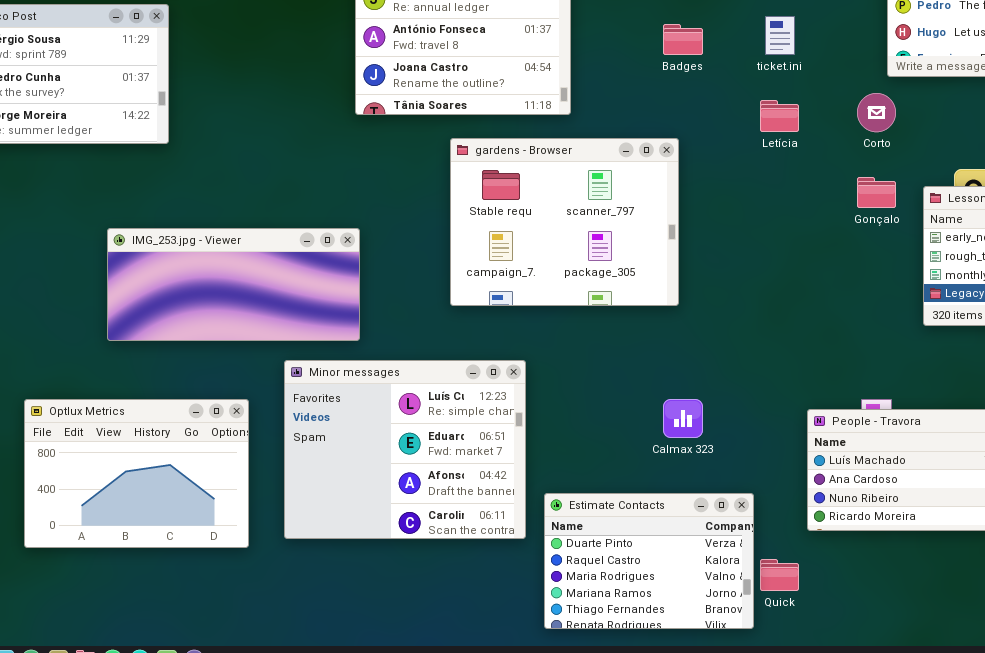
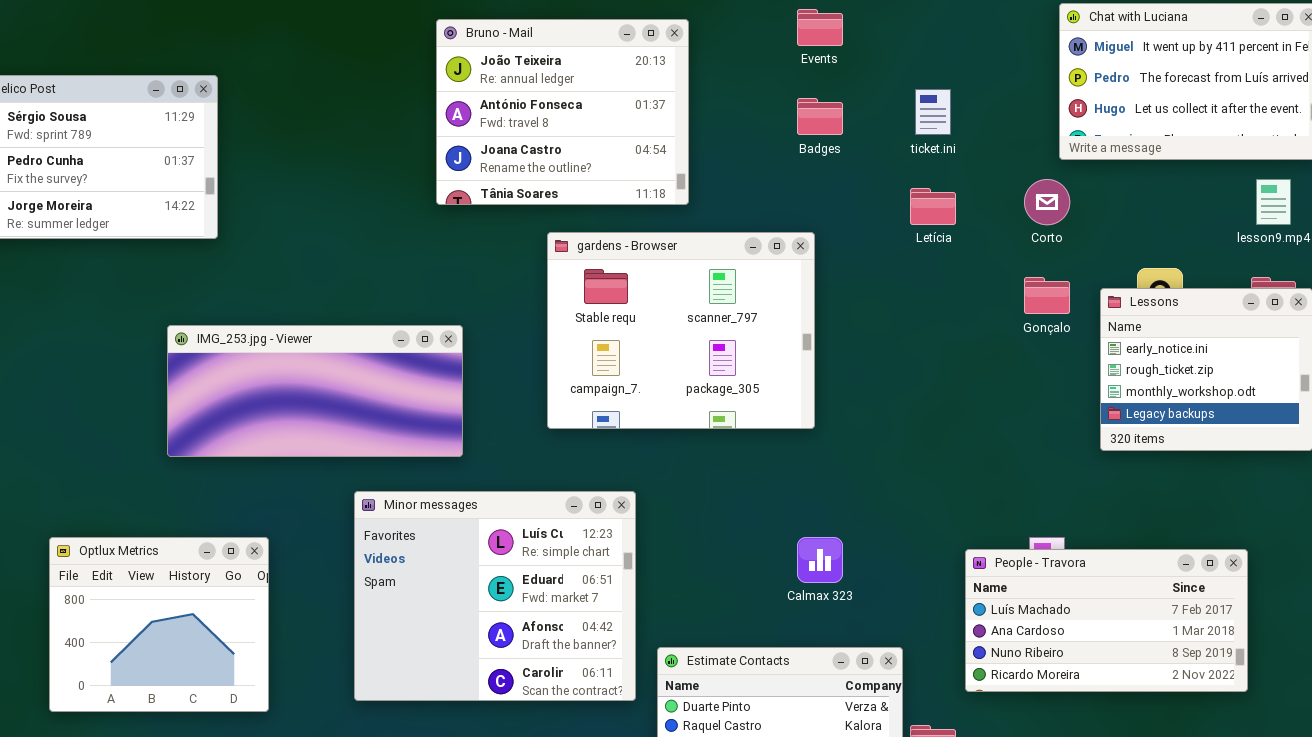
IMG_253.jpg - Viewer: [107,228,360,341] -> [167,325,463,457], moved
Optlux Metrics: [24,399,249,548] -> [49,537,269,712], resized

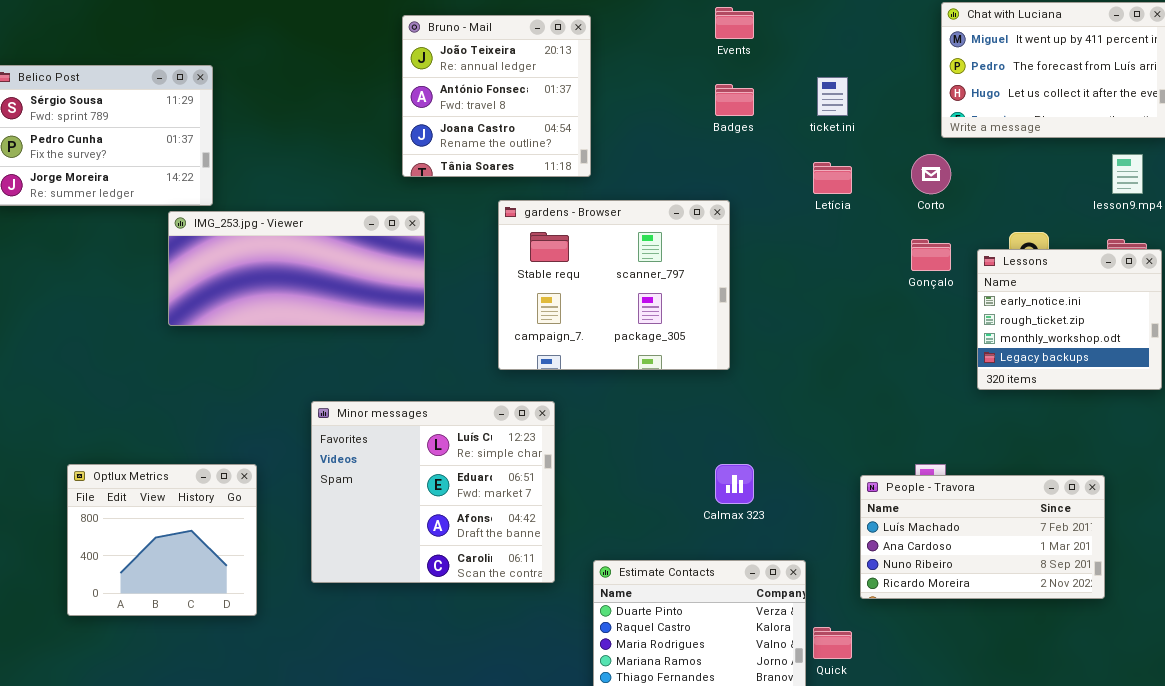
Bruno - Mail: [436,19,689,205] -> [402,15,591,177], resized
IMG_253.jpg - Viewer: [167,325,463,457] -> [168,211,425,326], moved
Minor messages: [354,491,636,701] -> [311,401,555,583], moved

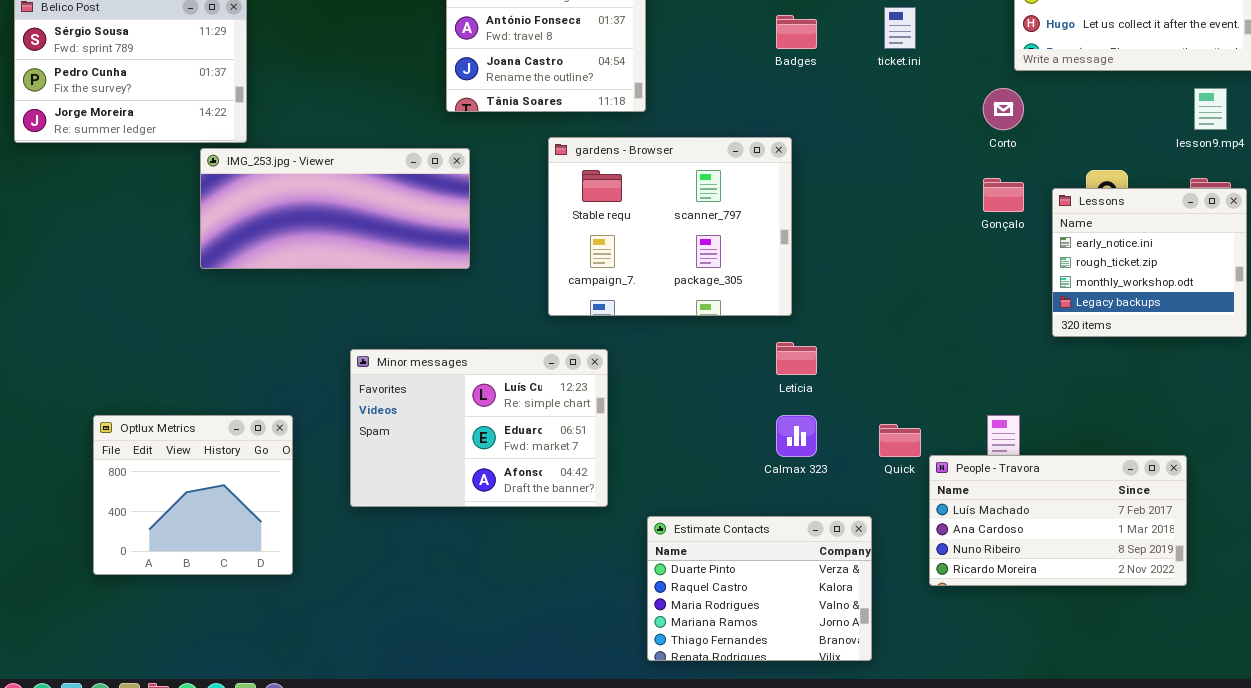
Letícia: [813,162,852,194] -> [776,342,817,375], moved
Minor messages: [311,401,555,583] -> [350,349,608,507], resized
People - Travora: [860,475,1105,599] -> [929,455,1187,586], moved
Quick: [813,627,852,659] -> [879,424,921,457], moved

